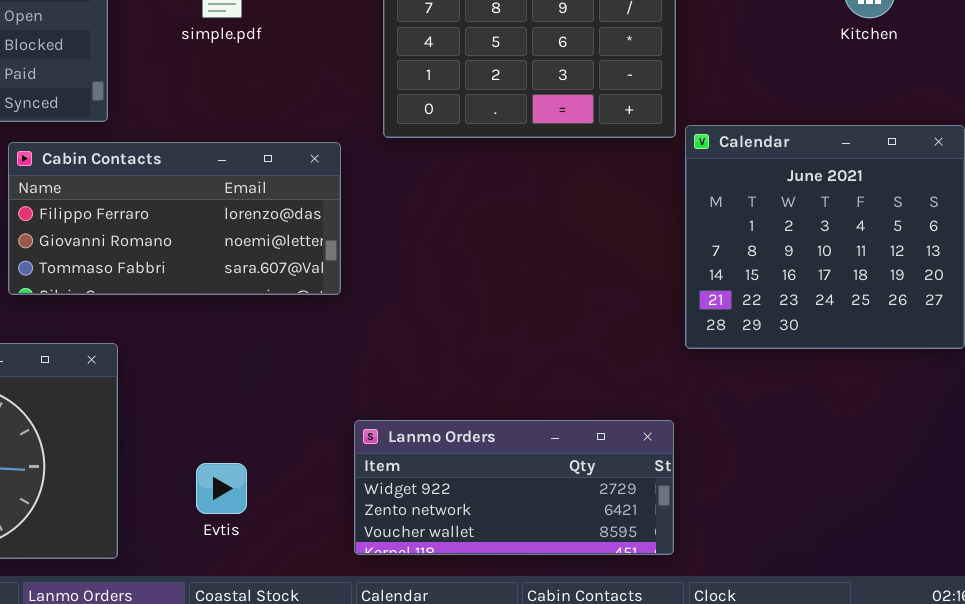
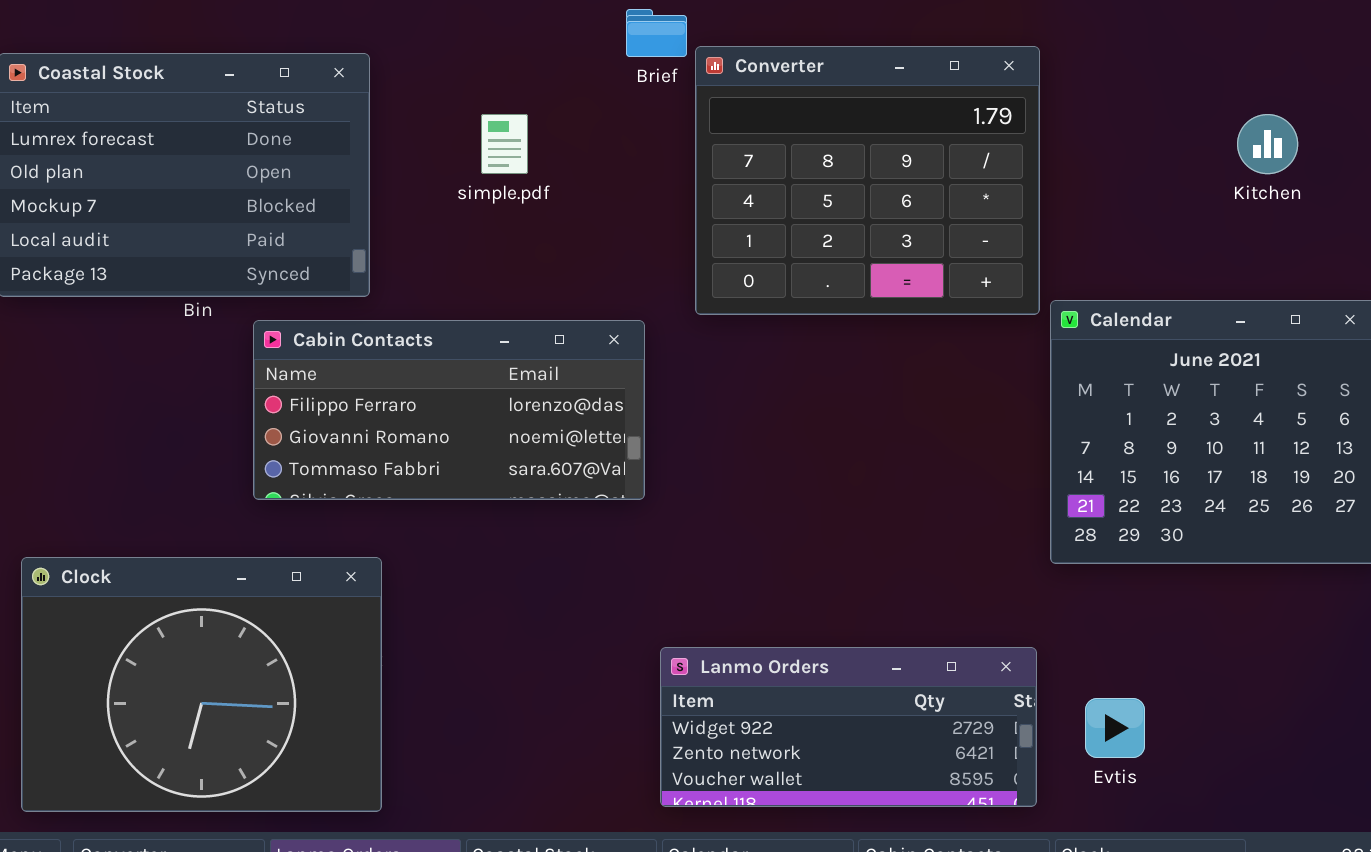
Evtis: [196,463,247,514] -> [1085,698,1145,758], moved

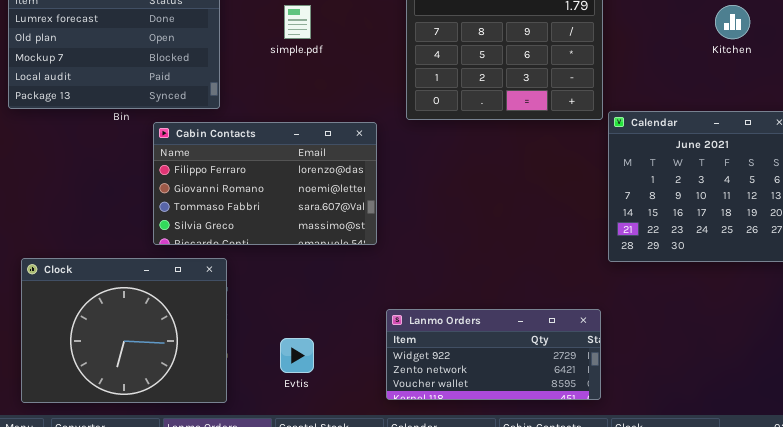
Cabin Contacts: [253,320,645,500] -> [153,122,377,245], resized
Evtis: [1085,698,1145,758] -> [280,338,314,373], moved

